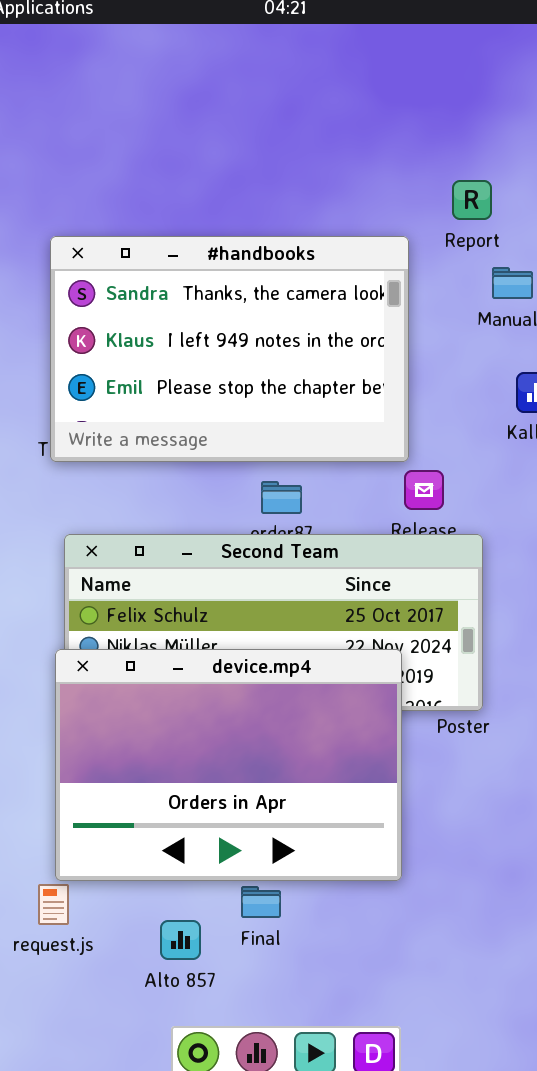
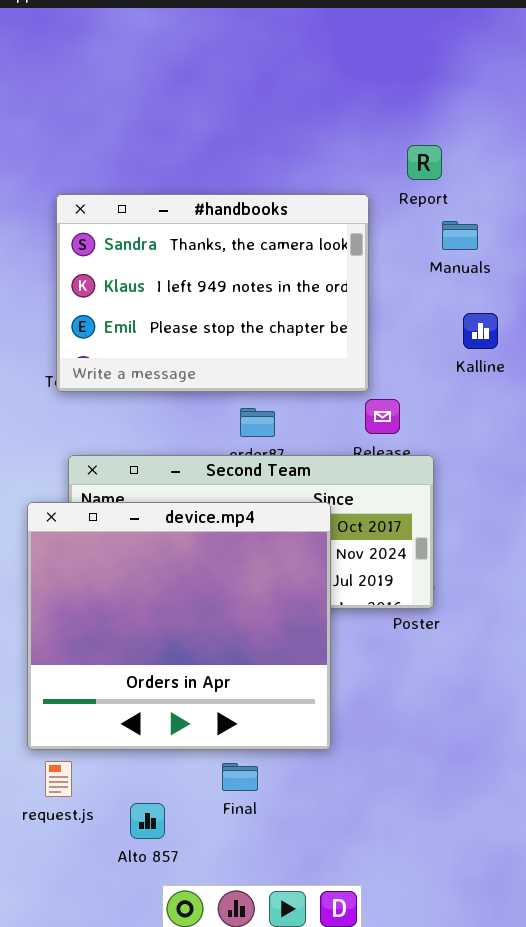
device.mp4: [55,649,402,881] -> [27,502,331,750], moved, resized
Alto 857: [160,920,201,960] -> [130,803,165,839], moved

